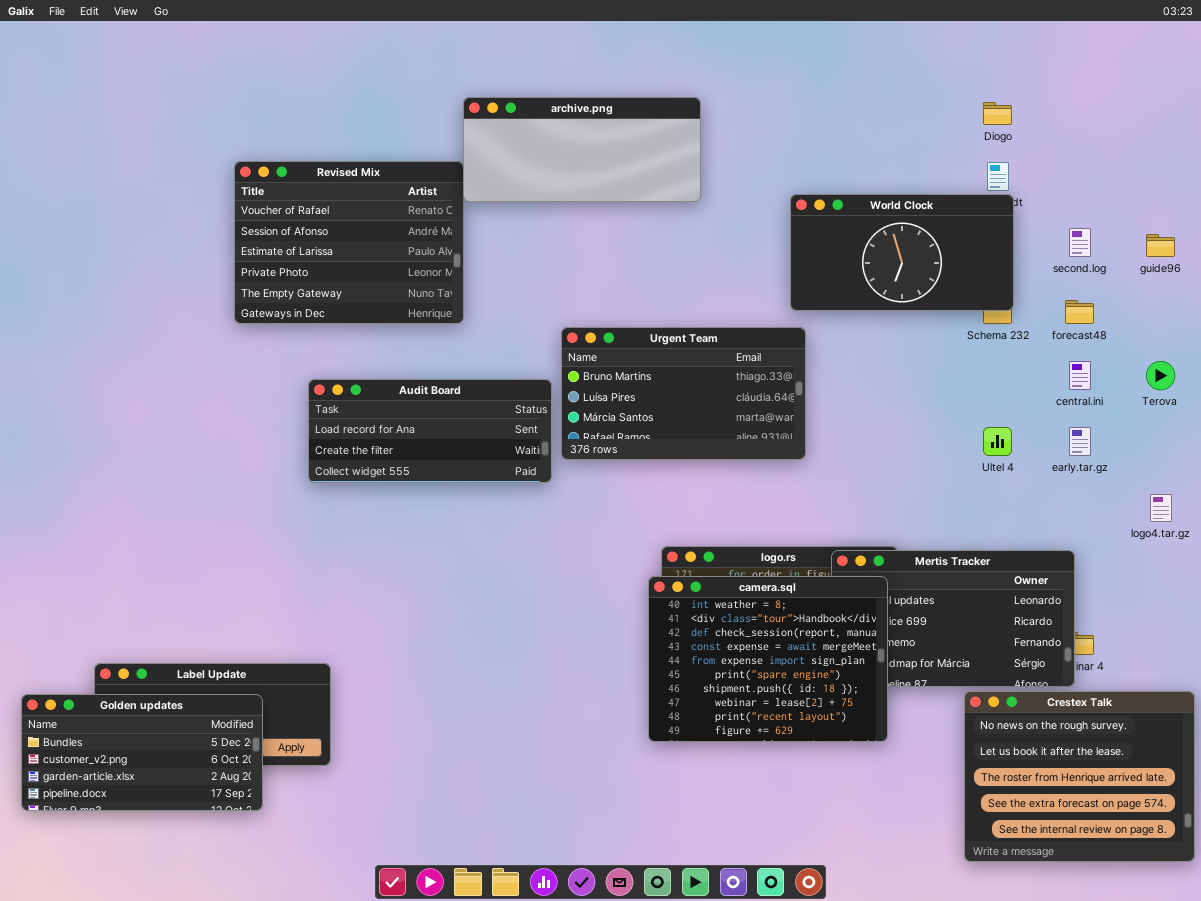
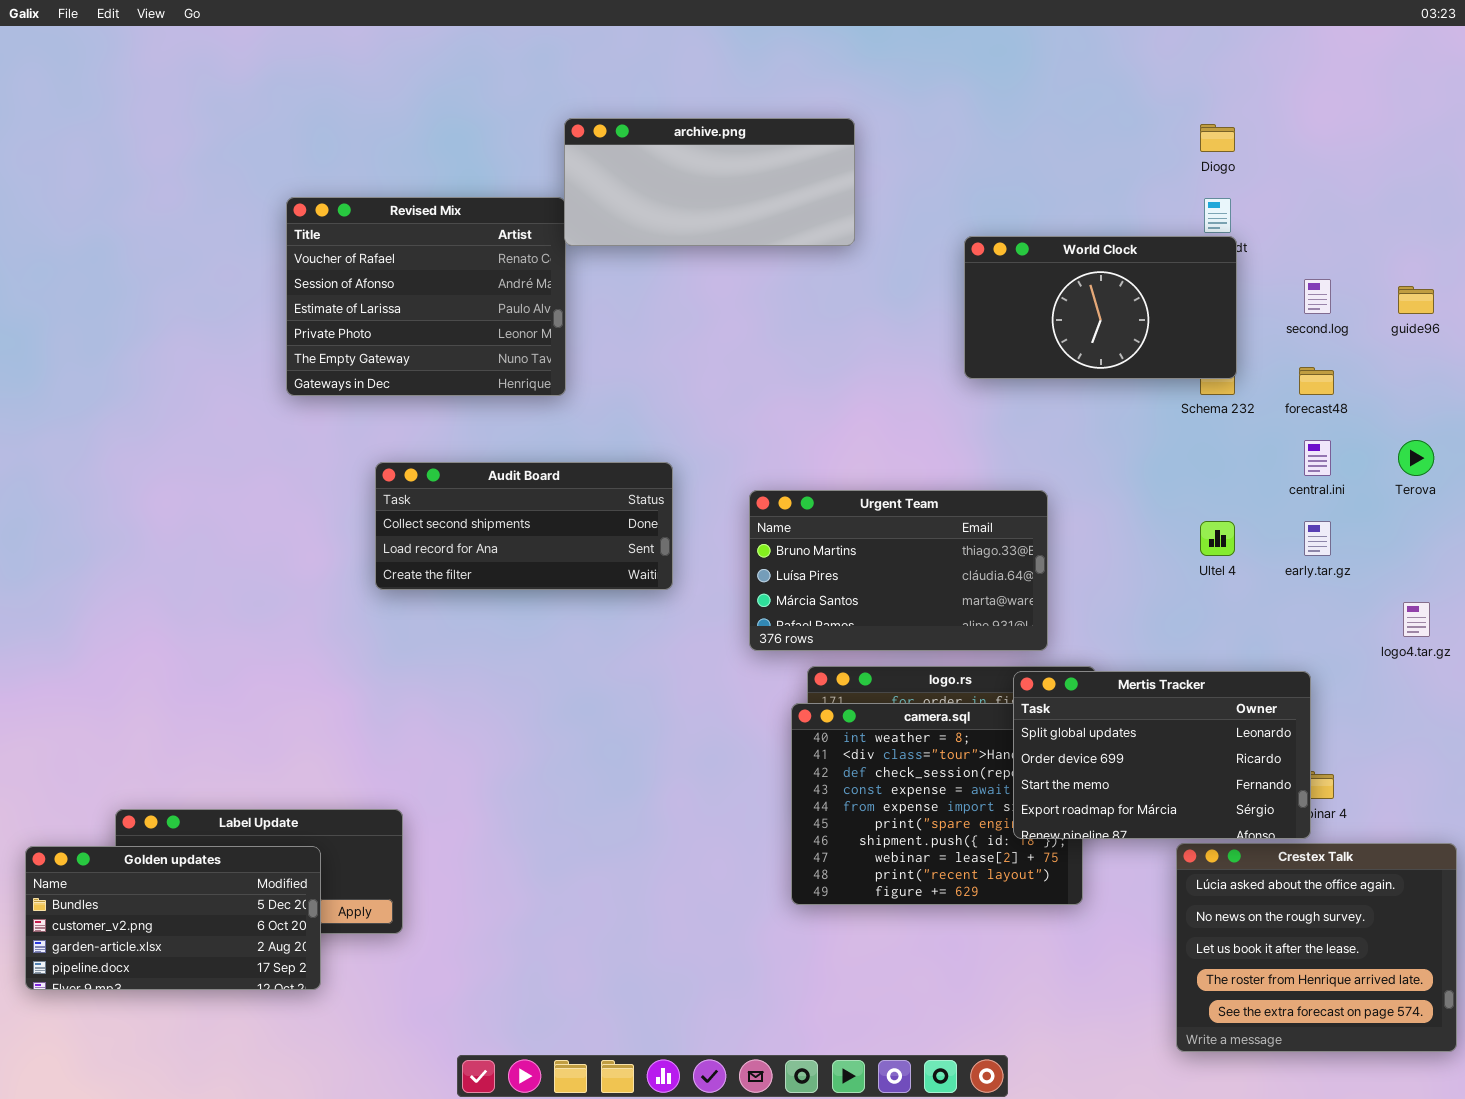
Urgent Team: [561,327,806,460] -> [749,490,1048,651], moved
Audit Board: [308,379,552,483] -> [375,462,673,590], scrolled up 1 row
Mertis Tracker: [831,550,1075,687] -> [1013,671,1311,839], raised
Crestex Talk: [964,691,1195,862] -> [1176,843,1457,1052], scrolled up 1 row

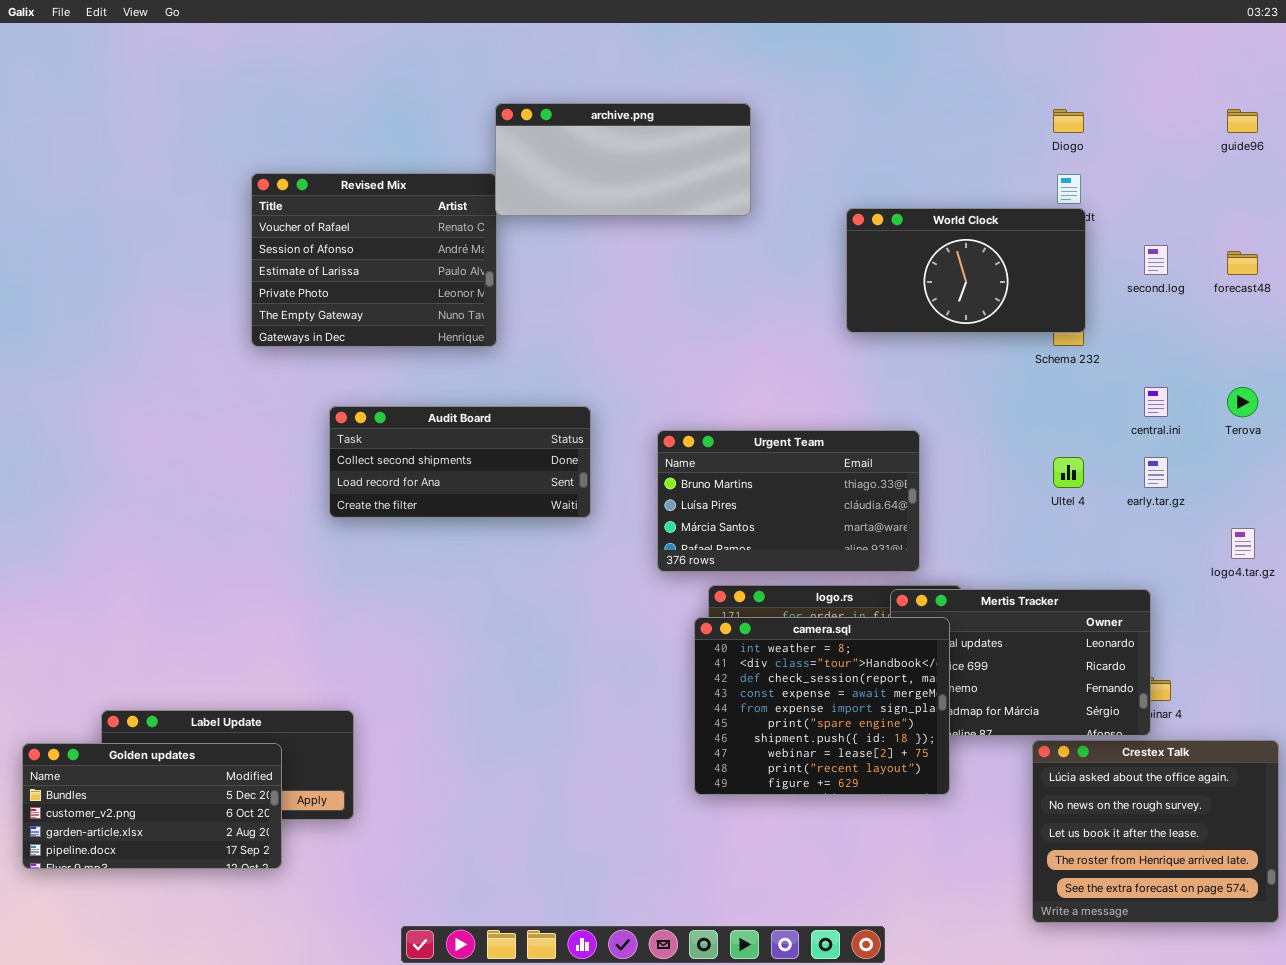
guide96: [1398,286,1434,314] -> [1227,109,1258,133], moved
forecast48: [1299,367,1334,395] -> [1227,251,1258,275], moved
camera.sql: [791,703,1083,905] -> [694,617,950,795], raised

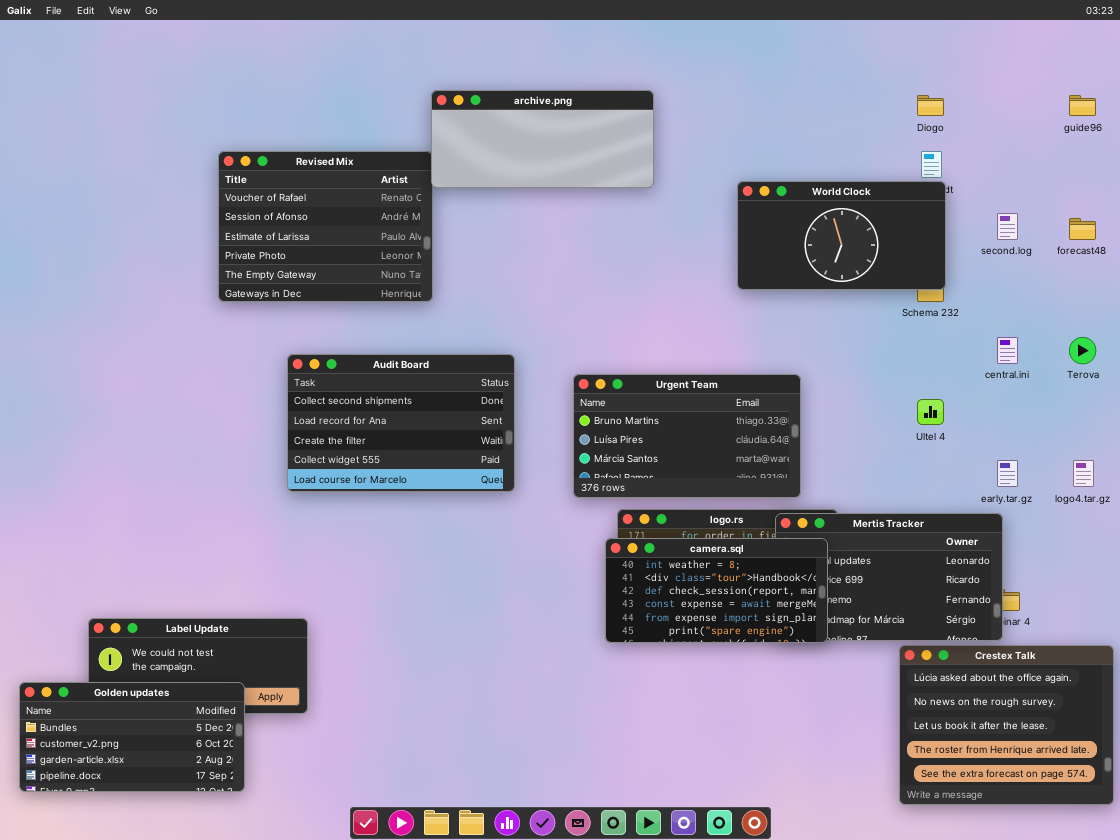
Audit Board: [329,406,591,518] -> [287,354,515,492], resized
early.tar.gz: [1144,457,1168,488] -> [997,460,1018,487], moved
camera.sql: [694,617,950,795] -> [605,538,828,643], resized
Golden updates: [22,743,282,869] -> [19,682,245,792], moved

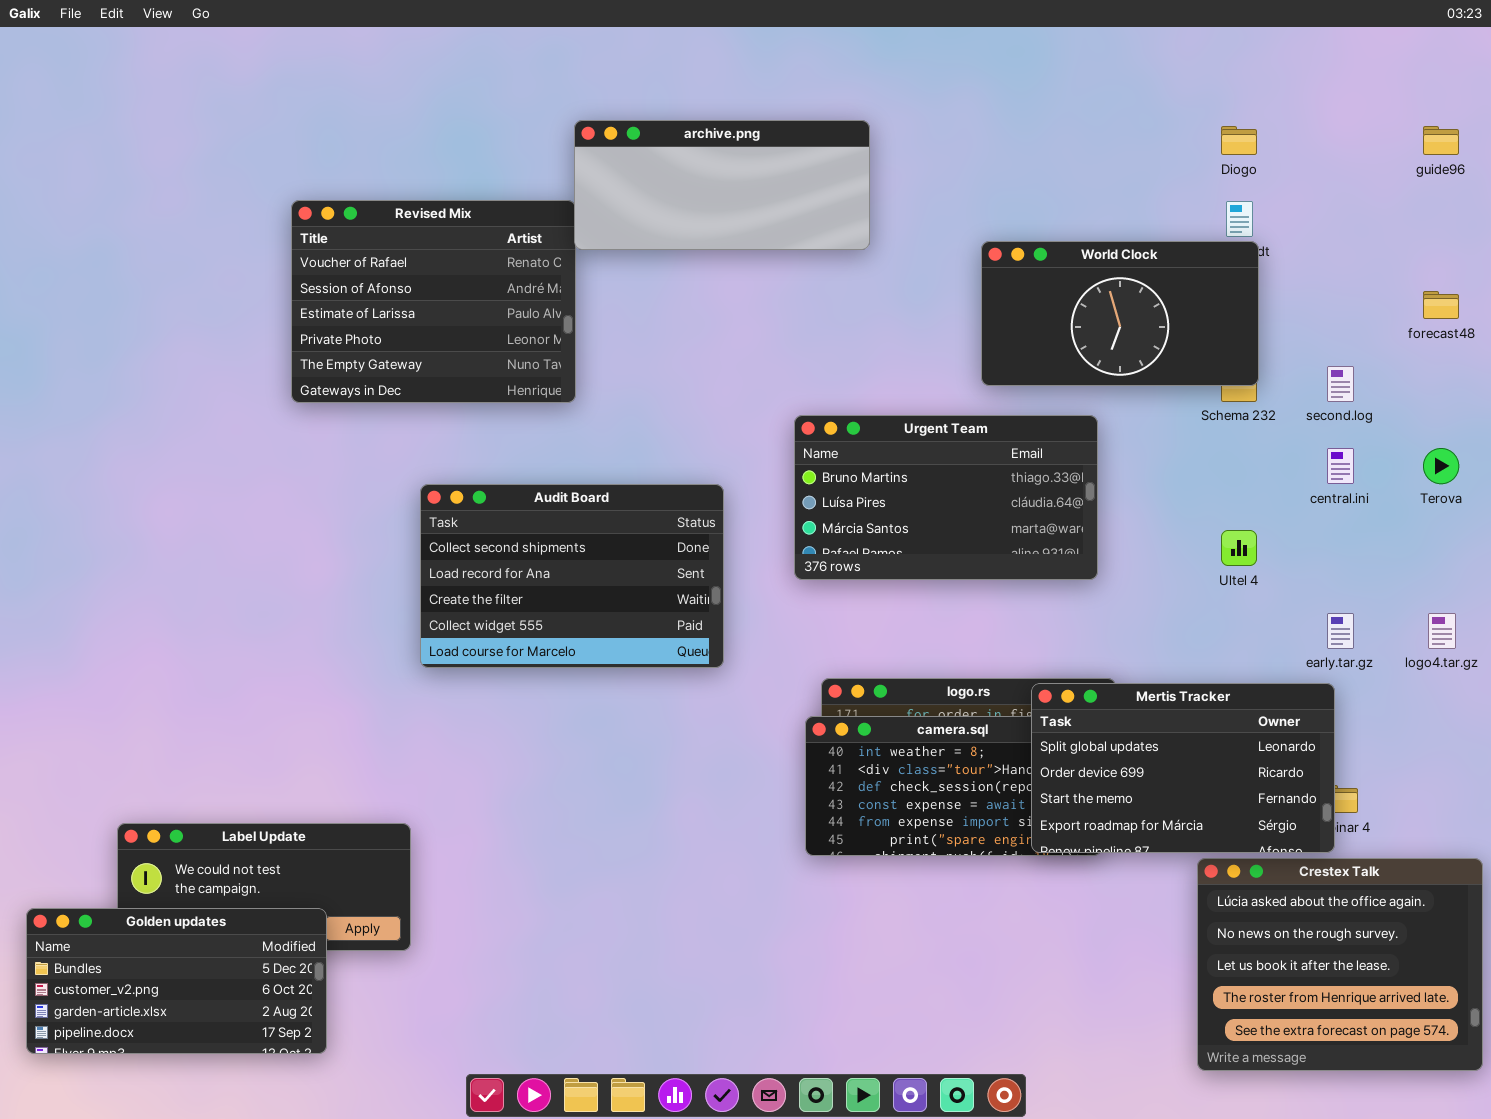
second.log: [997,213,1018,240] -> [1327,366,1354,402], moved
Audit Board: [287,354,515,492] -> [420,484,724,668], moved
Urgent Team: [573,374,801,498] -> [794,415,1098,580], moved
Mertis Tracker: [775,513,1003,641] -> [1031,683,1335,853], raised

